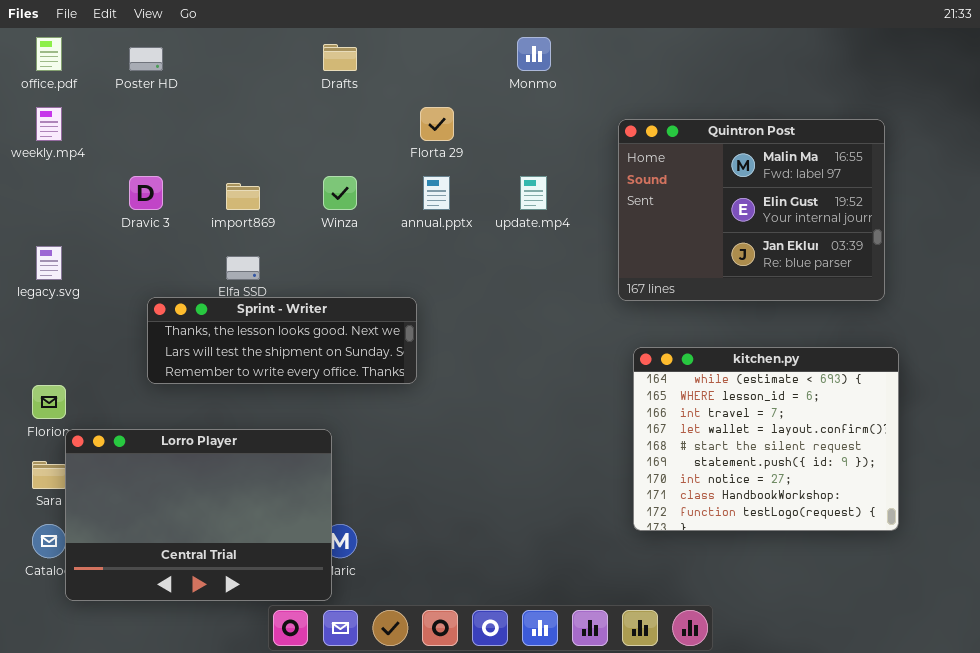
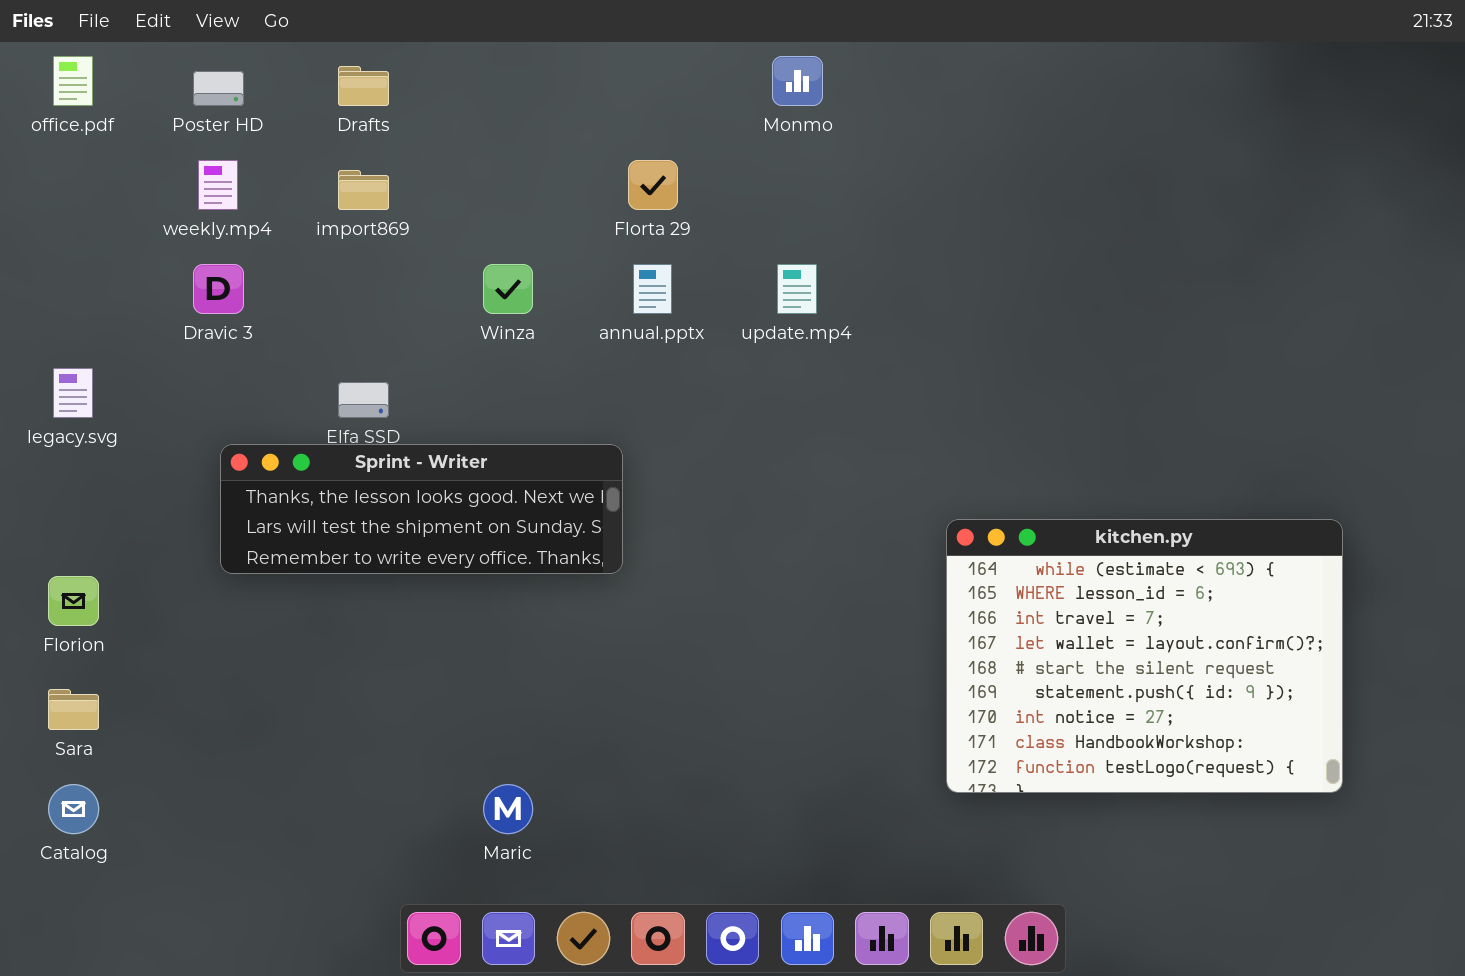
Drafts: [323,44,357,71] -> [338,66,389,106], moved
weekly.mp4: [36,107,62,141] -> [198,160,238,210], moved
Quintron Post: [618,119,885,301] -> none, closed
import869: [226,183,260,210] -> [338,170,389,210], moved
Lorro Player: [65,429,332,601] -> none, closed

